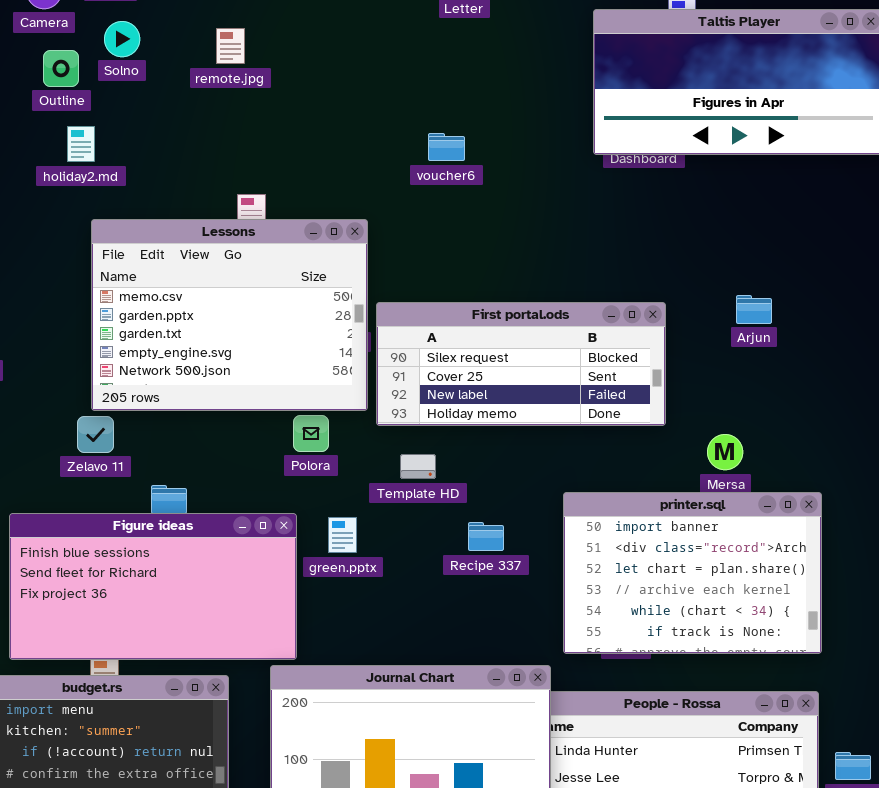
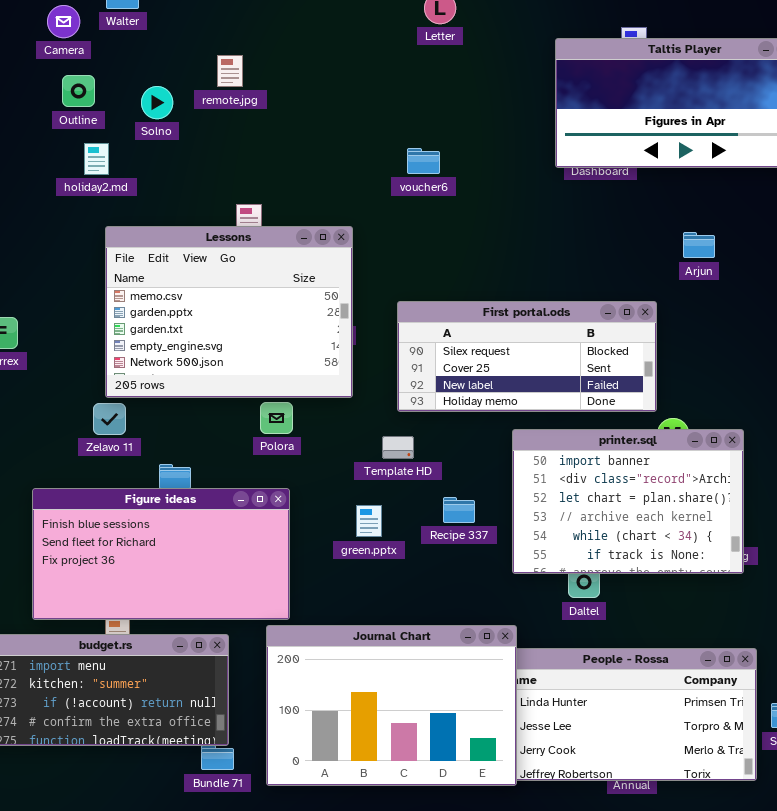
Solno: [104,21,140,57] -> [141,86,173,119], moved
Arjun: [736,295,772,324] -> [683,232,715,258], moved
First portal.ods: [376,302,666,426] -> [397,301,657,412], moved
Polora: [293,415,329,452] -> [260,402,293,434], moved
printer.sql: [563,492,822,654] -> [512,429,744,574], moved
green.pptx: [328,517,357,553] -> [356,505,382,537], moved

